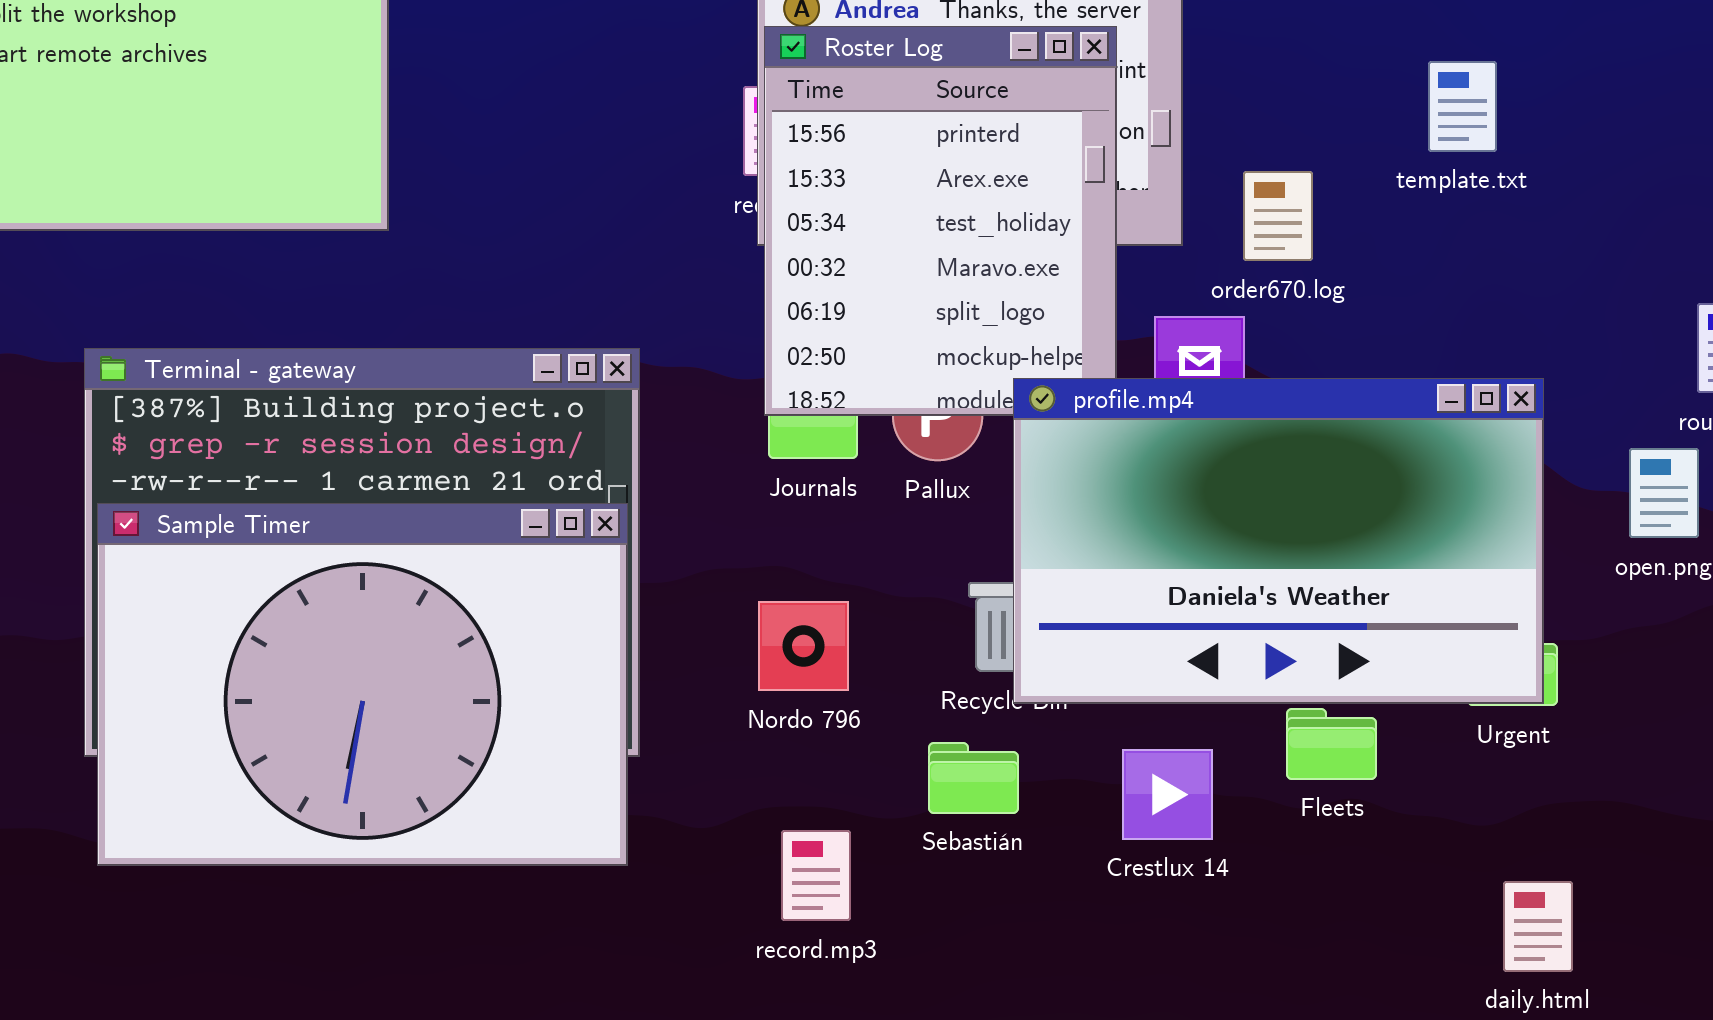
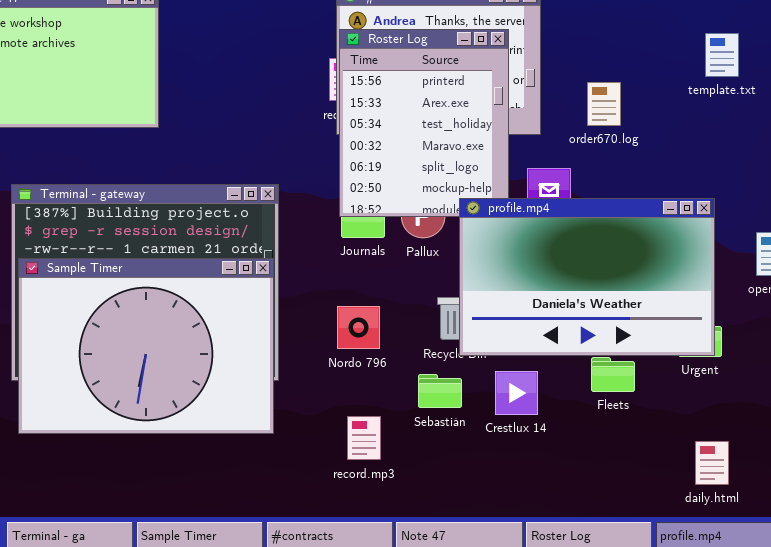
template.txt: [1428,61,1497,152] -> [705,33,739,77], moved
order670.log: [1243,171,1313,261] -> [587,82,621,126], moved
Crestlux 14: [1122,749,1213,840] -> [495,371,538,415], moved

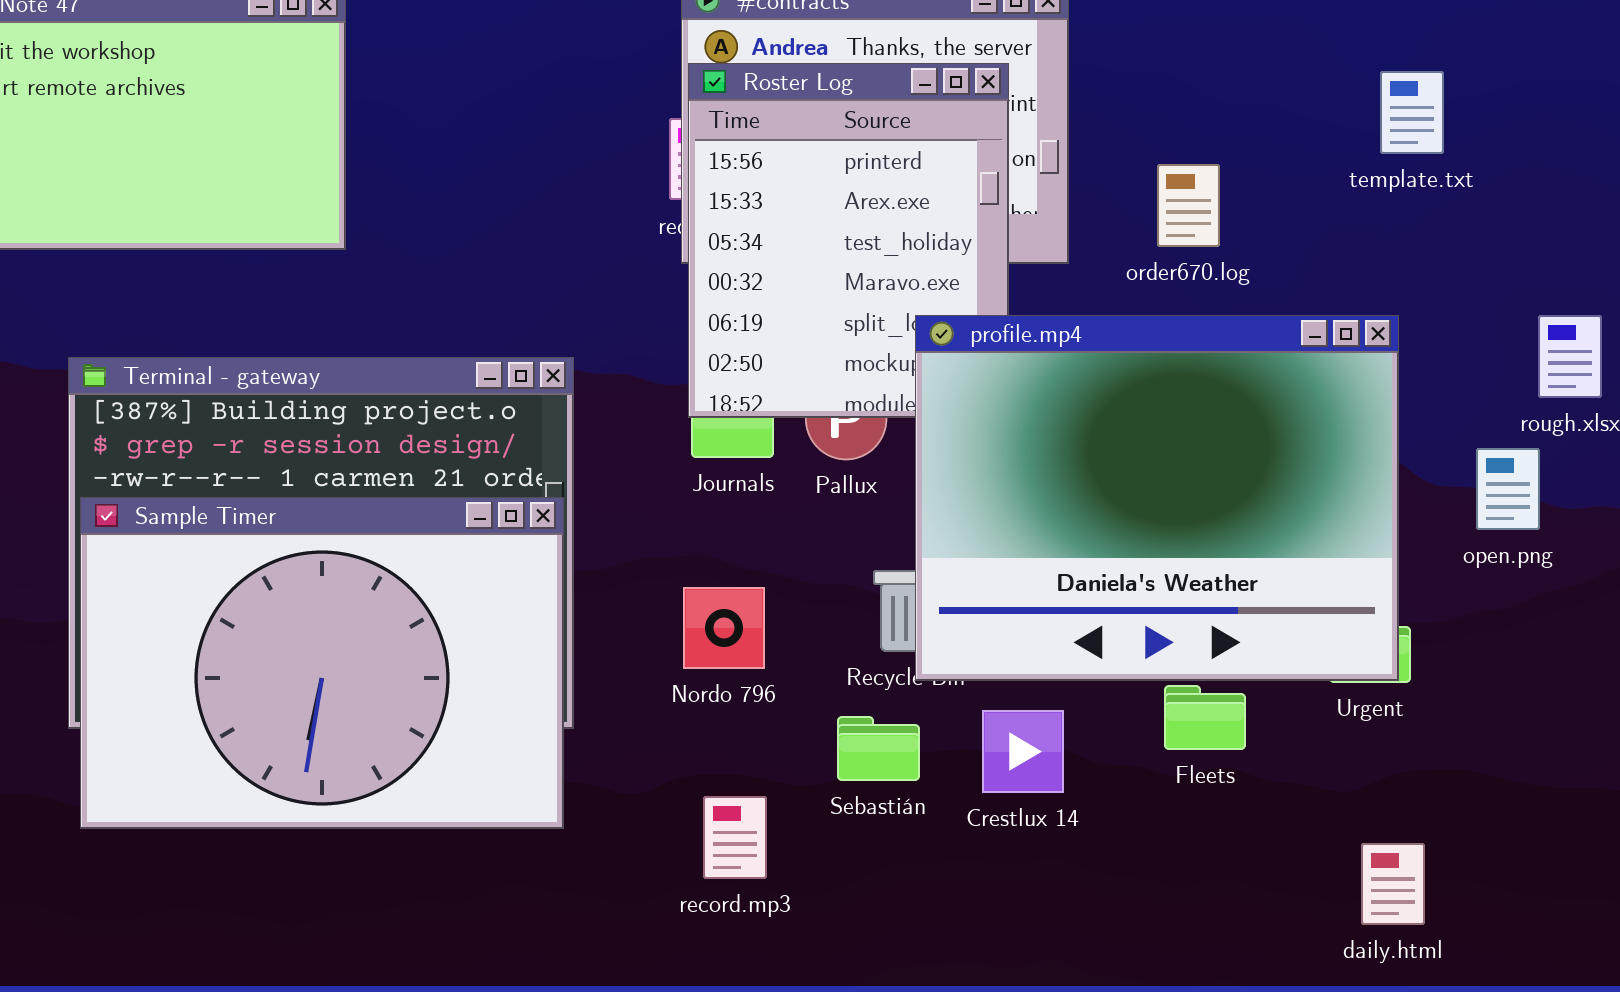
profile.mp4: [459,198,715,356] -> [915,315,1399,681], resized

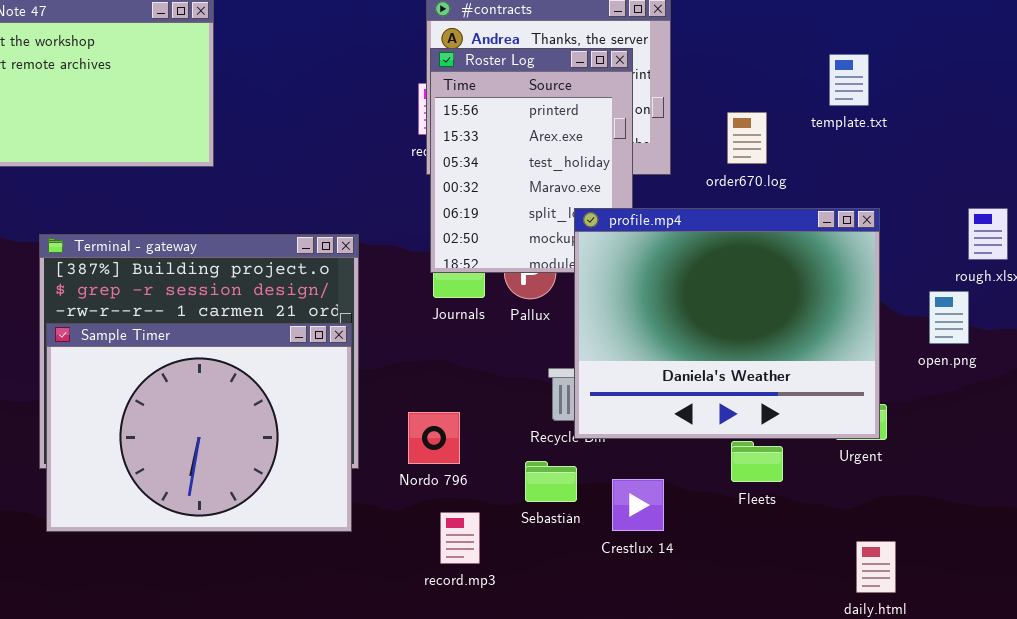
template.txt: [1380,71,1444,154] -> [829,54,869,106], moved
Nordo 796: [683,587,765,669] -> [408,412,460,464], moved
Crestlux 14: [982,710,1064,793] -> [612,479,664,531], moved

